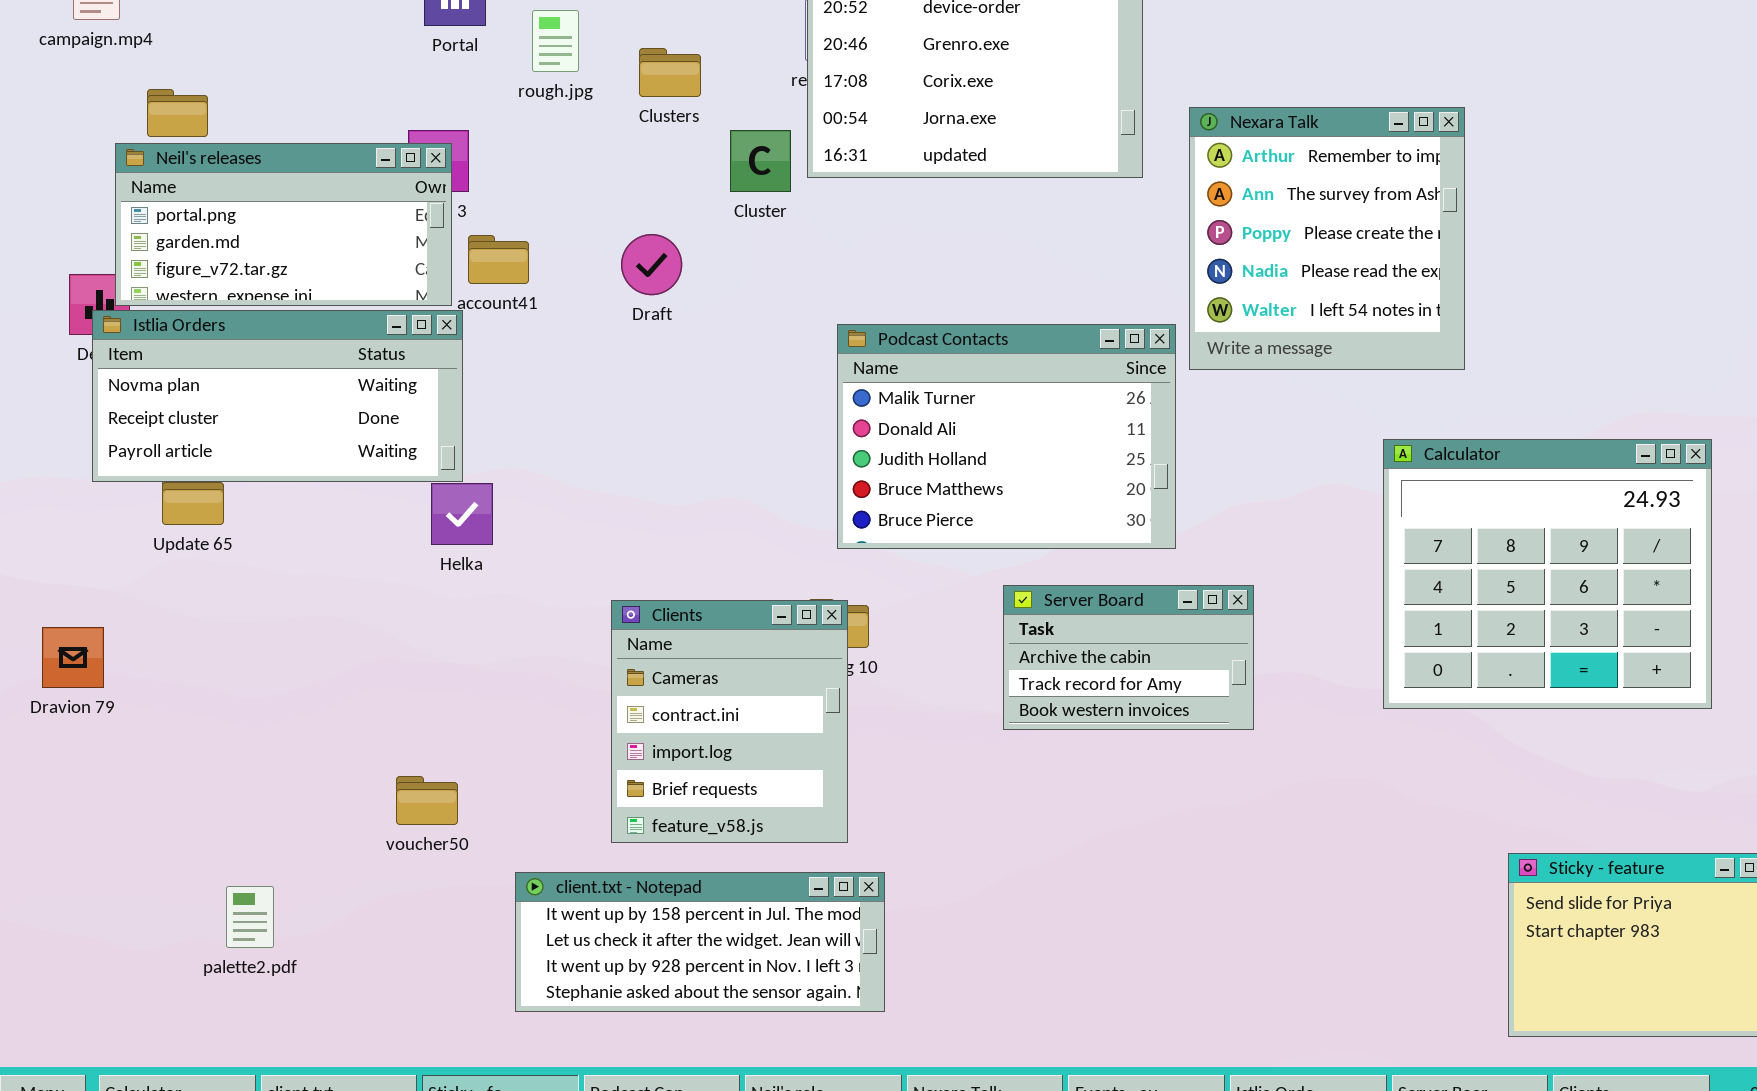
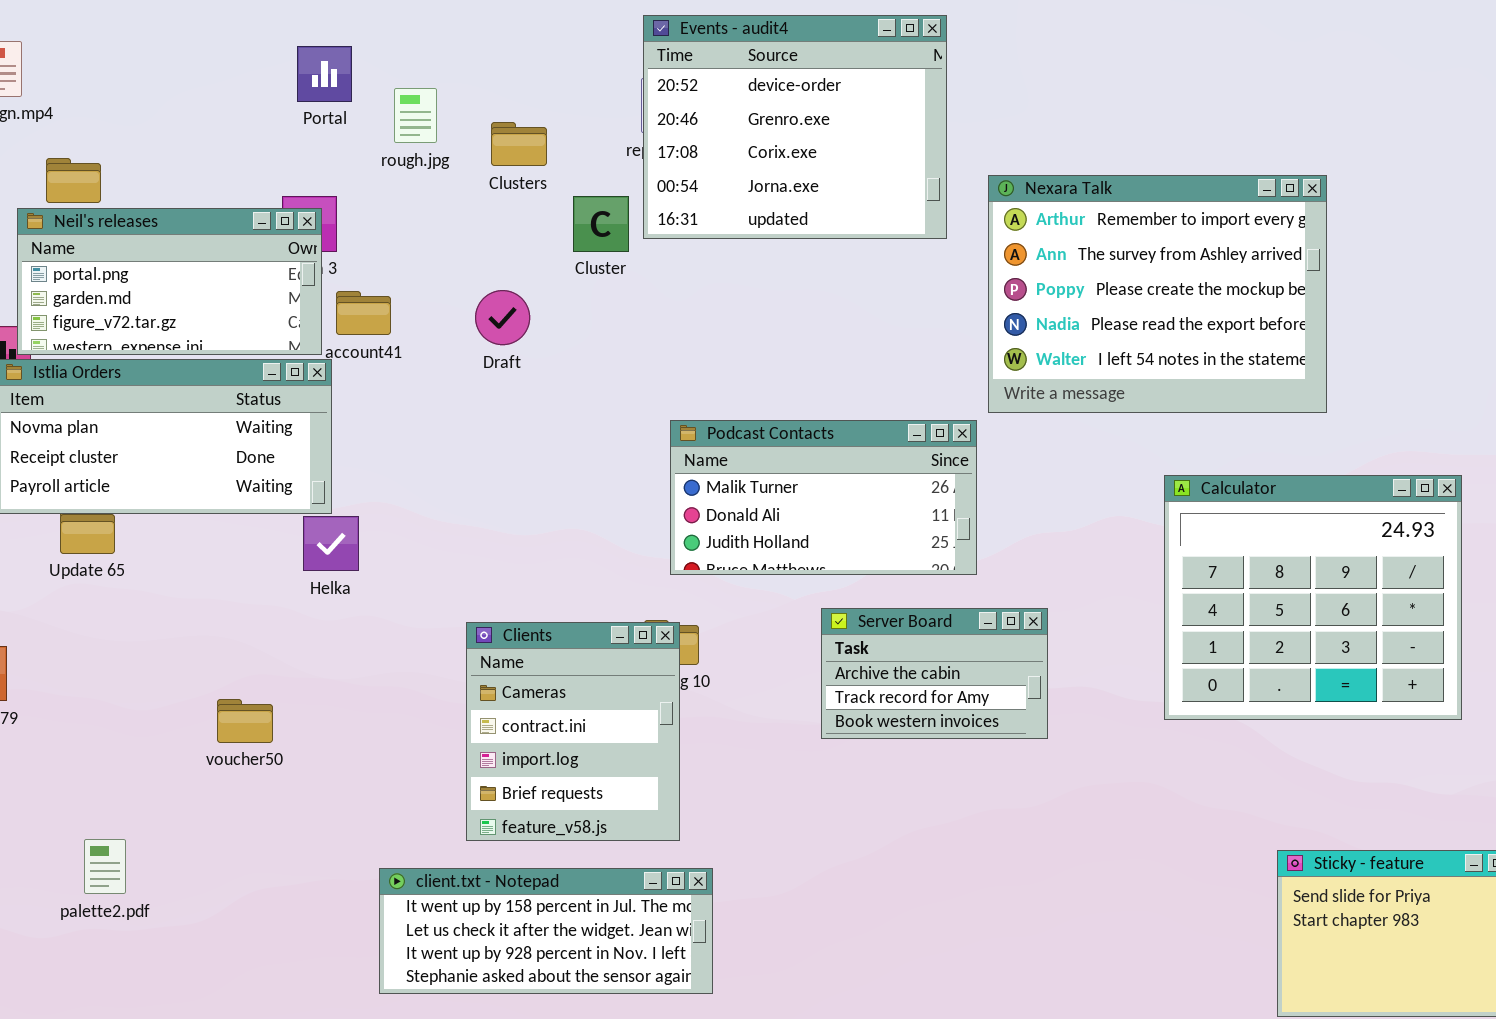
Nexara Talk: [1189,107,1465,370] -> [988,175,1327,413], resized
Podcast Contacts: [837,324,1176,549] -> [670,420,977,575], resized
voucher50: [396,776,458,825] -> [217,699,273,743], moved
palette2.pdf: [226,886,274,948] -> [84,839,126,894], moved

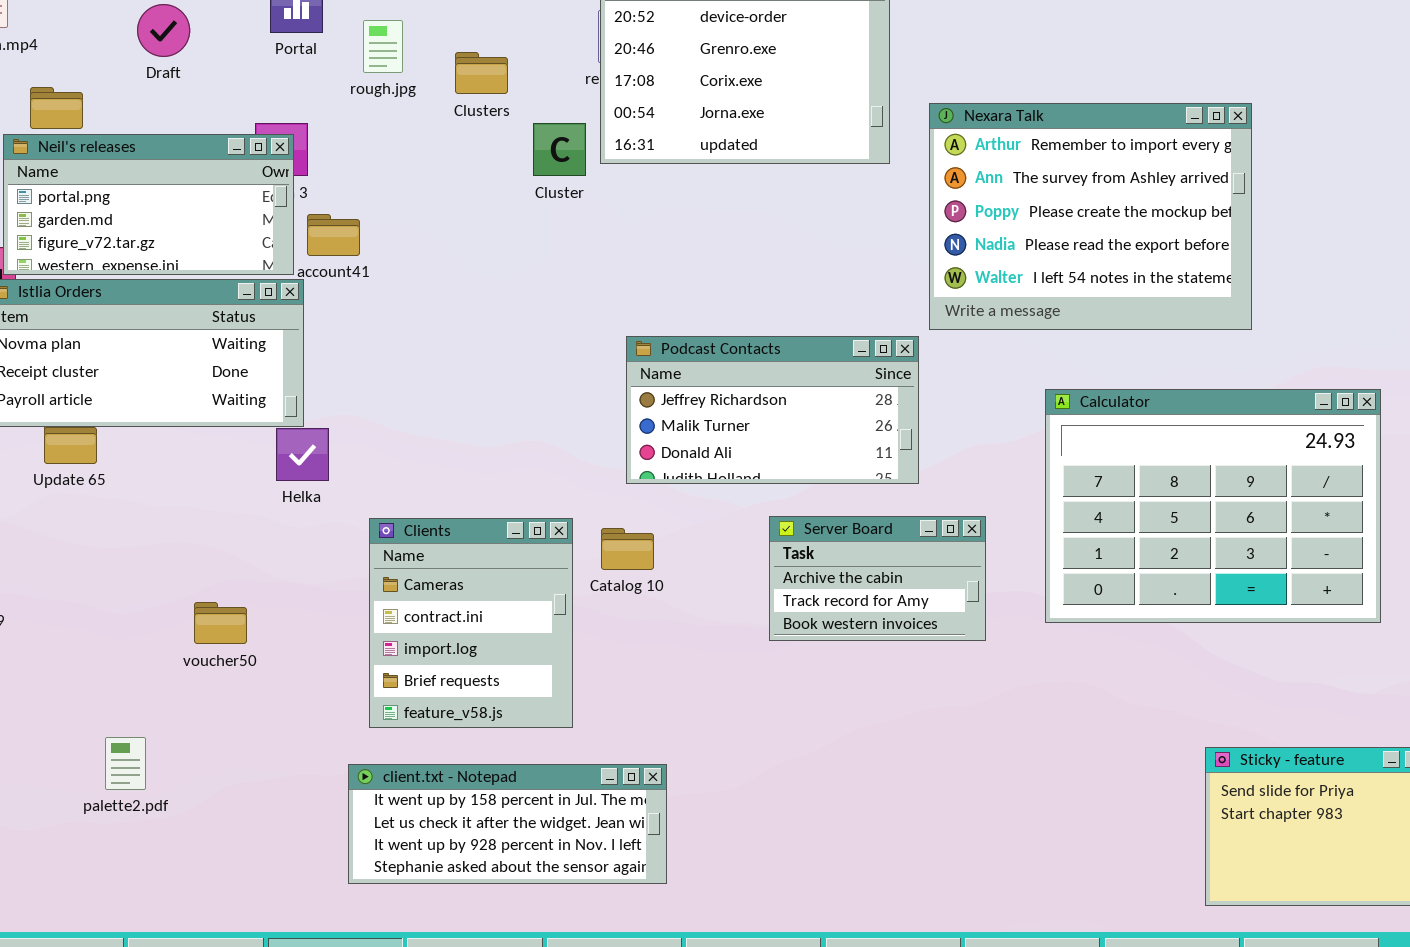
Draft: [475,290,530,345] -> [137,4,190,57], moved
Podcast Contacts: [670,420,977,575] -> [626,336,919,484], scrolled up 1 row
Calculator: [1164,475,1462,720] -> [1045,389,1381,623], resized
Clients: [466,622,680,841] -> [369,518,573,728], moved
palette2.pdf: [84,839,126,894] -> [105,737,146,790], moved

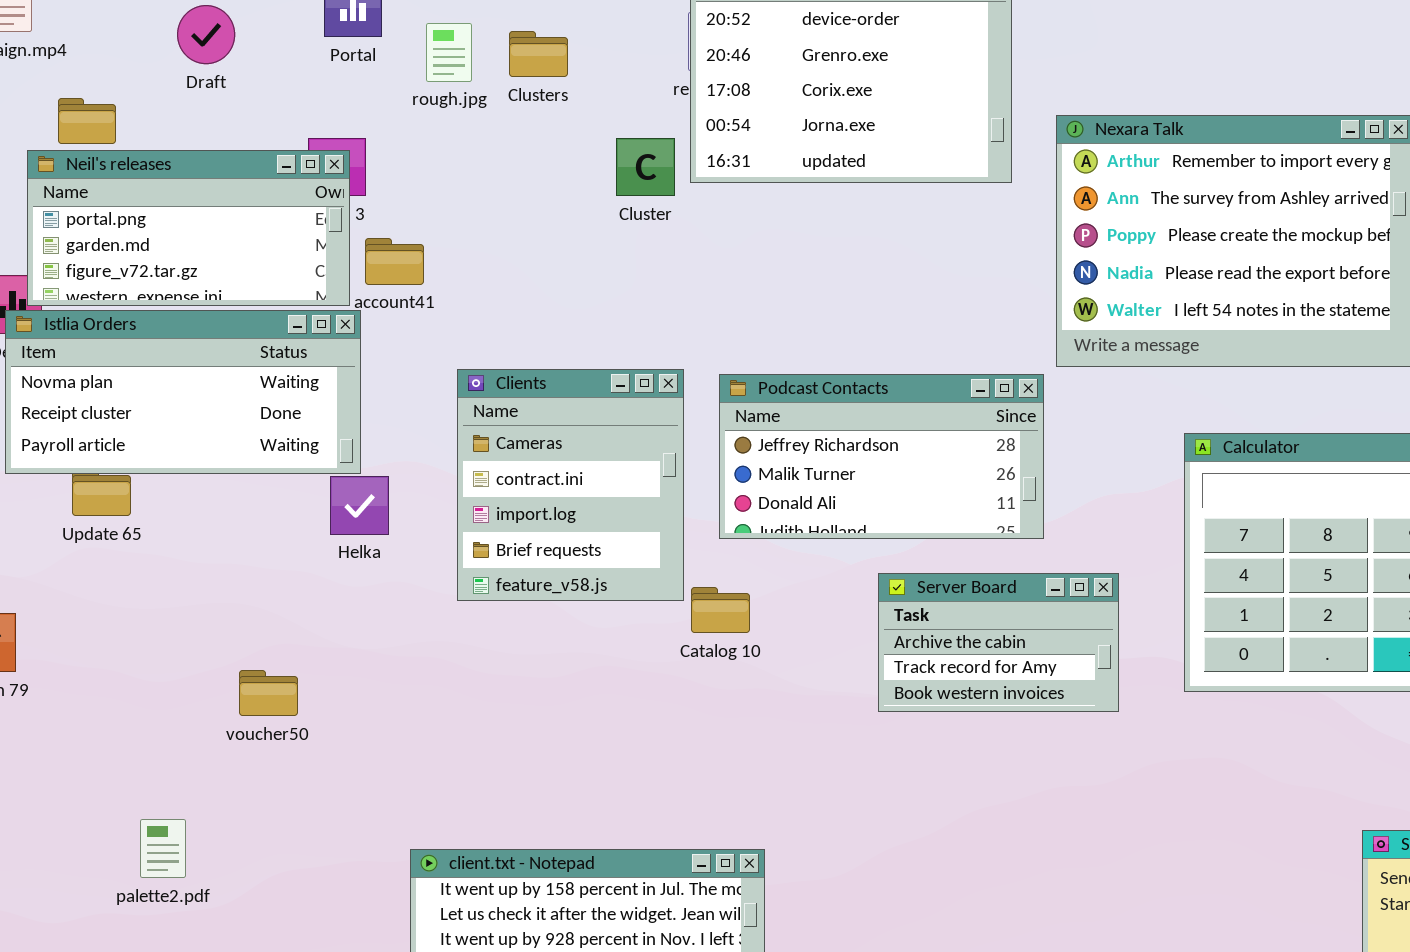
Clusters: [455,52,508,94] -> [509,31,568,77], moved
Clients: [369,518,573,728] -> [457,369,684,601], moved

